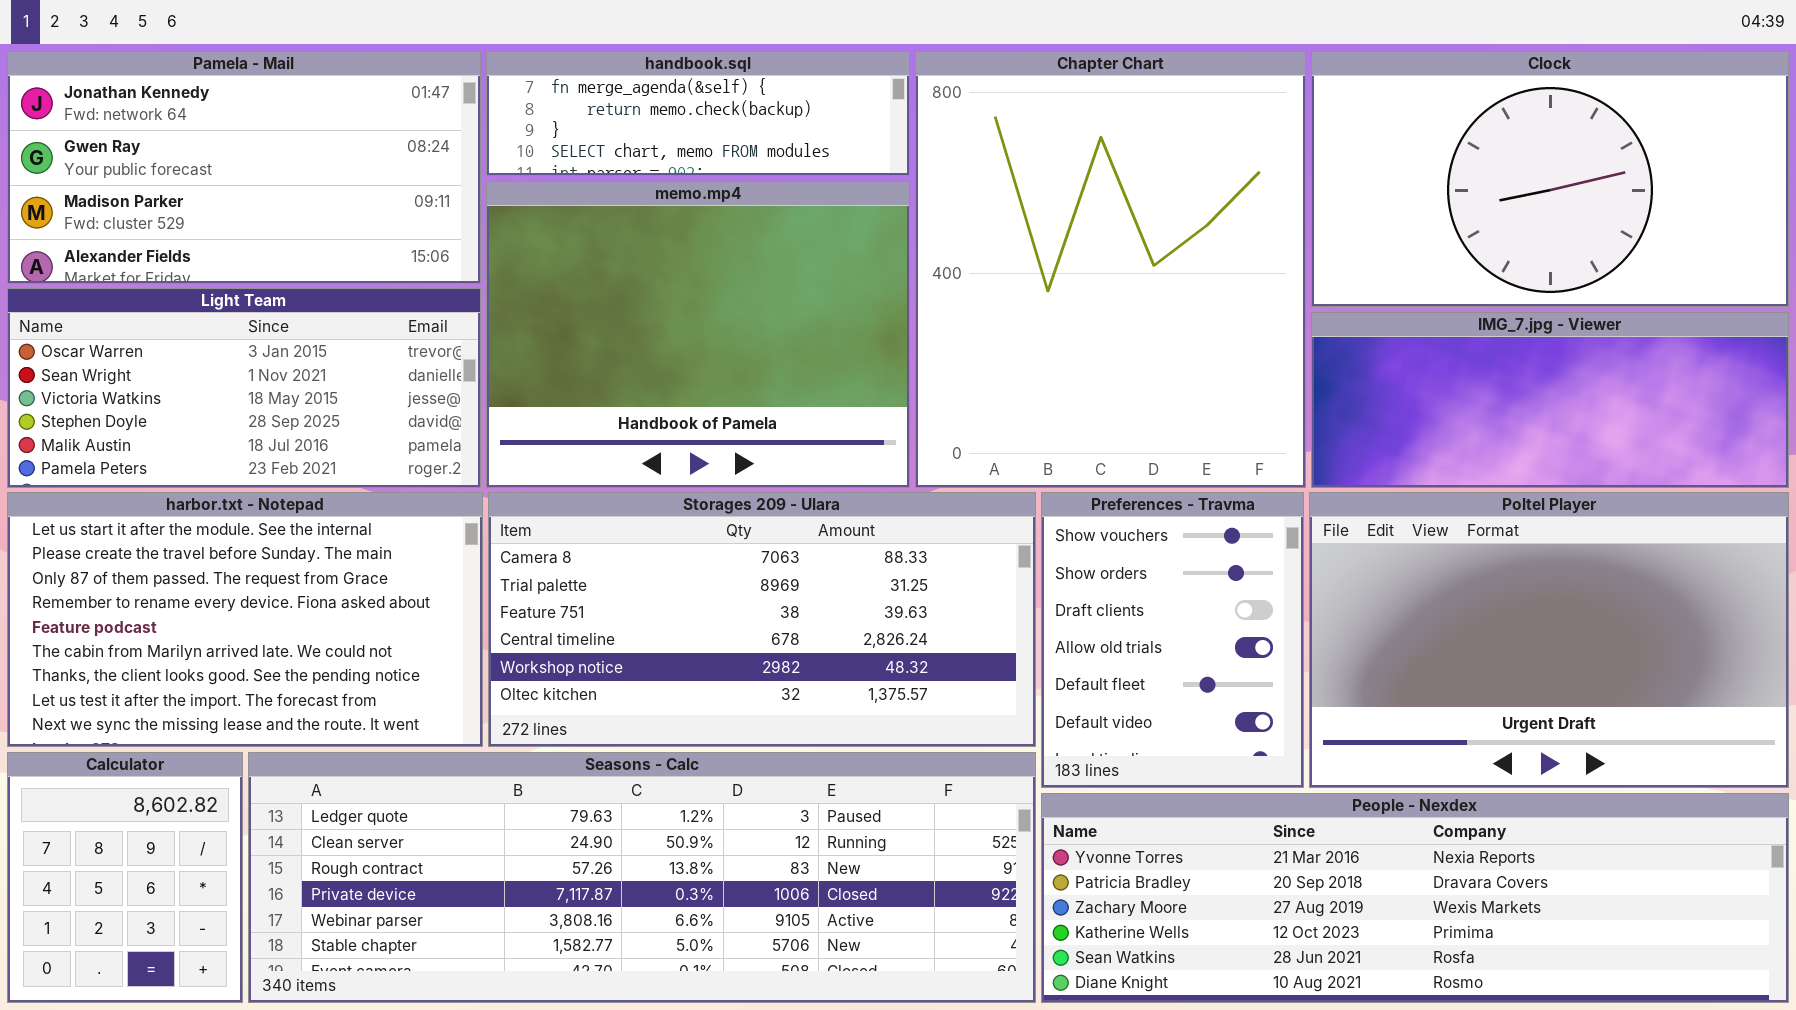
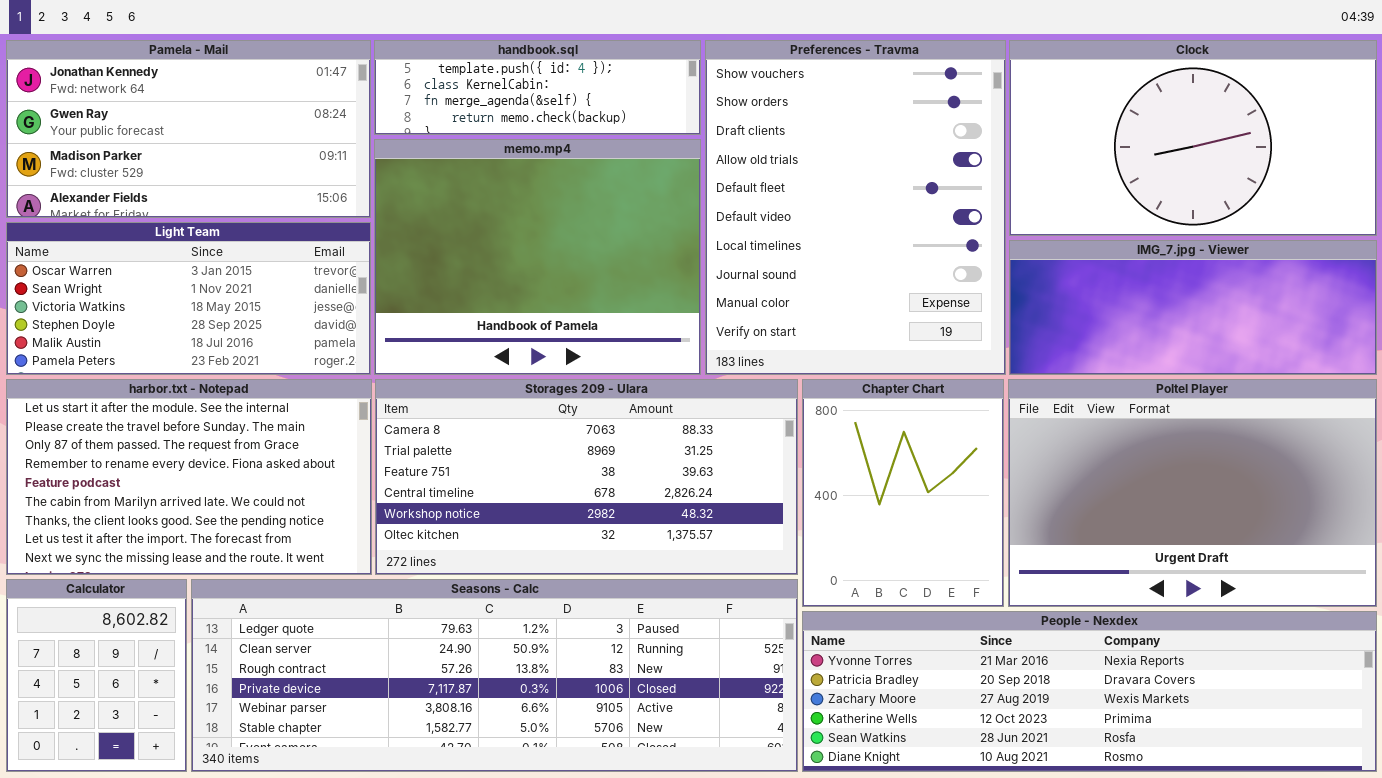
handbook.sql: [486,51,910,176] -> [374,40,701,135], scrolled up 2 rows
Chapter Chart: [915,51,1306,488] -> [802,379,1004,607], moved, resized
Preferences - Travma: [1041,492,1304,788] -> [705,40,1006,375], moved, resized

